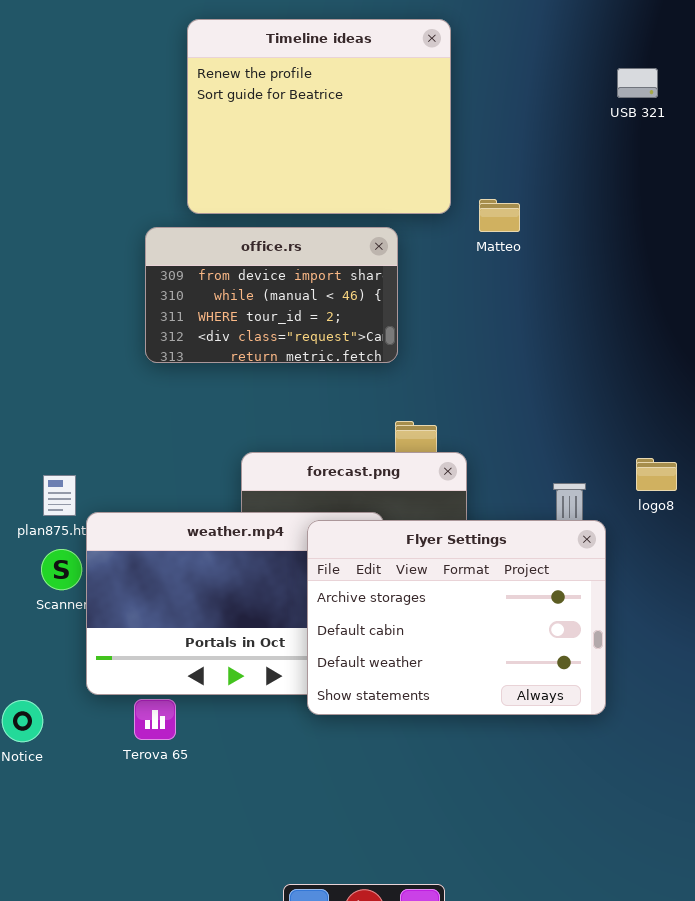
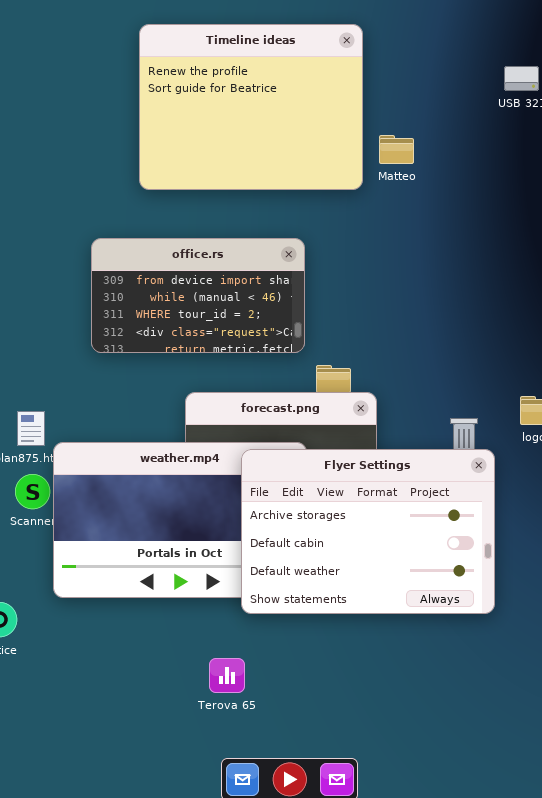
Matteo: [479,199,520,232] -> [379,135,414,164], moved
office.rs: [145,227,398,363] -> [91,238,305,353], moved
Terova 65: [134,699,176,740] -> [209,658,245,693], moved

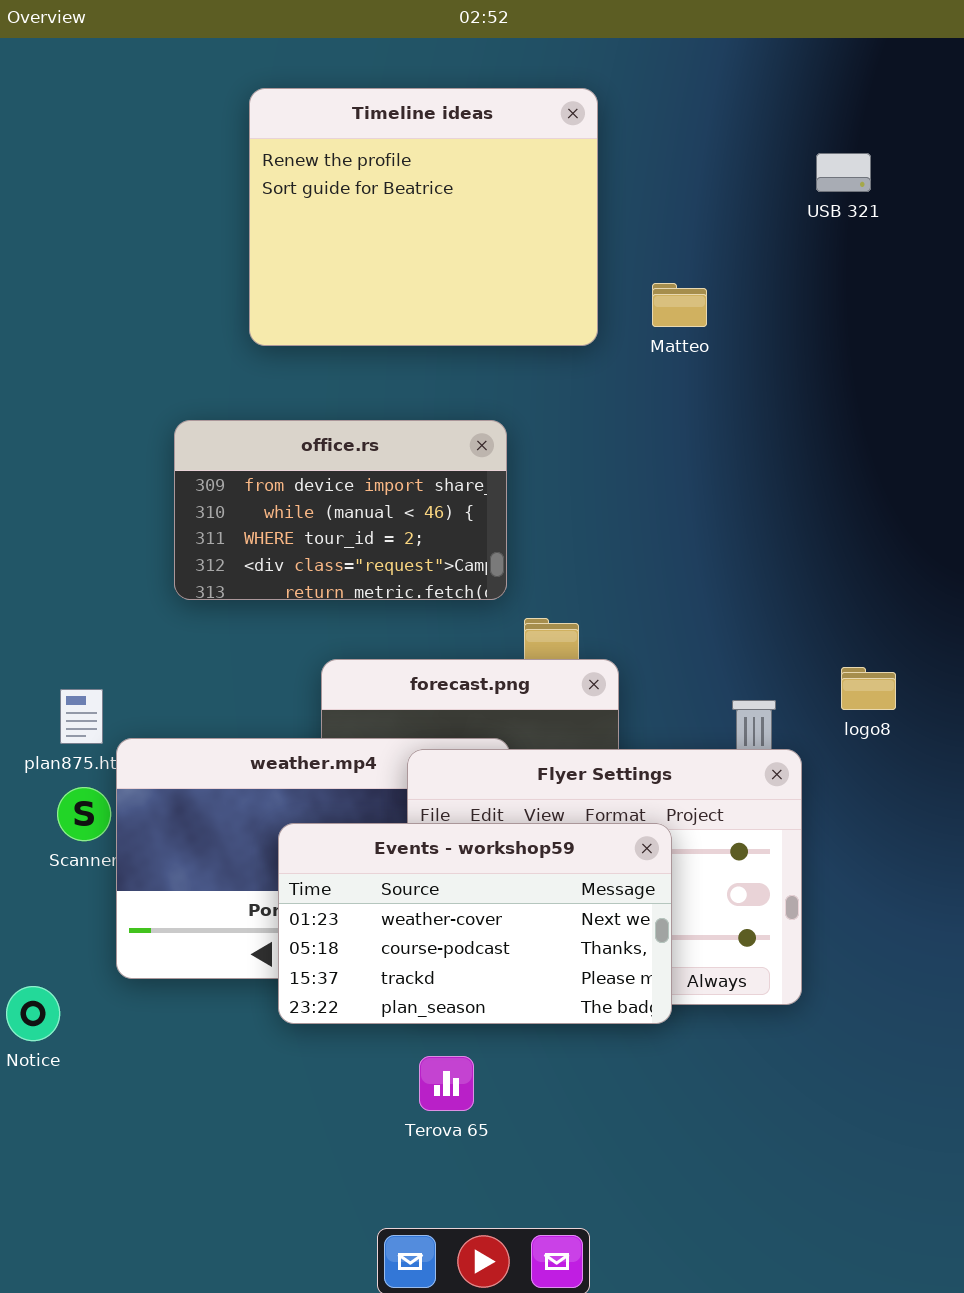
Matteo: [379,135,414,164] -> [652,283,707,327], moved
Events - workshop59: none -> [278,823,672,1024], opened
Terova 65: [209,658,245,693] -> [419,1056,474,1111], moved

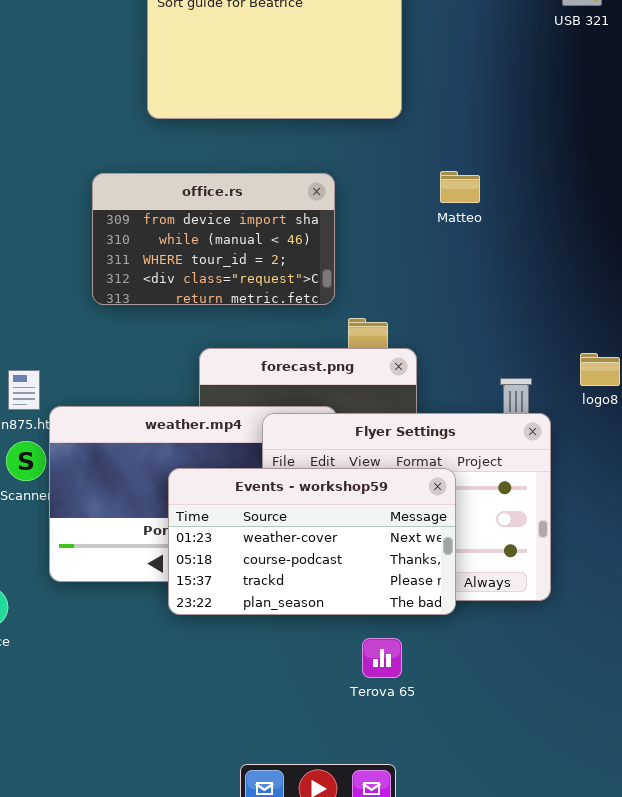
Matteo: [652,283,707,327] -> [440,171,480,203], moved
Terova 65: [419,1056,474,1111] -> [362,638,402,678], moved

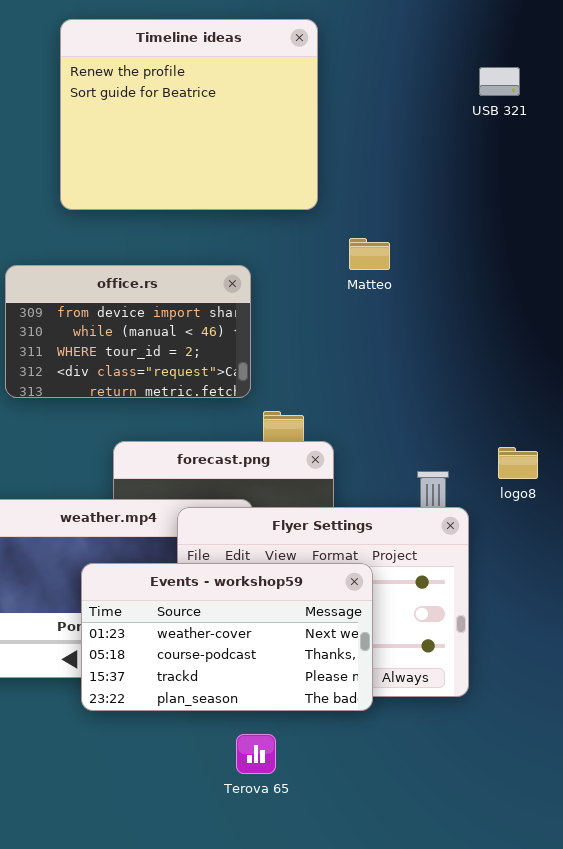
Matteo: [440,171,480,203] -> [349,238,390,270], moved
Terova 65: [362,638,402,678] -> [236,734,276,774], moved

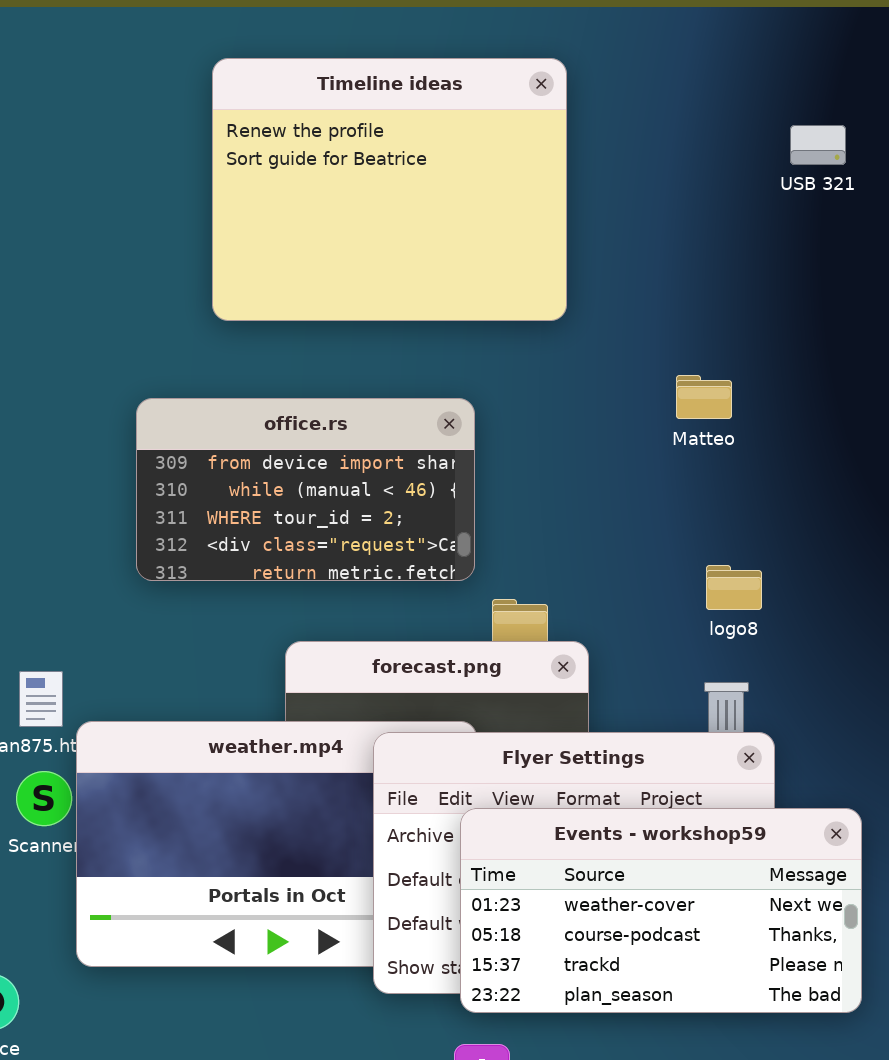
Matteo: [349,238,390,270] -> [676,375,732,419], moved
logo8: [498,447,538,479] -> [706,565,762,610], moved
Events - workshop59: [81,563,373,711] -> [460,808,862,1013], moved

